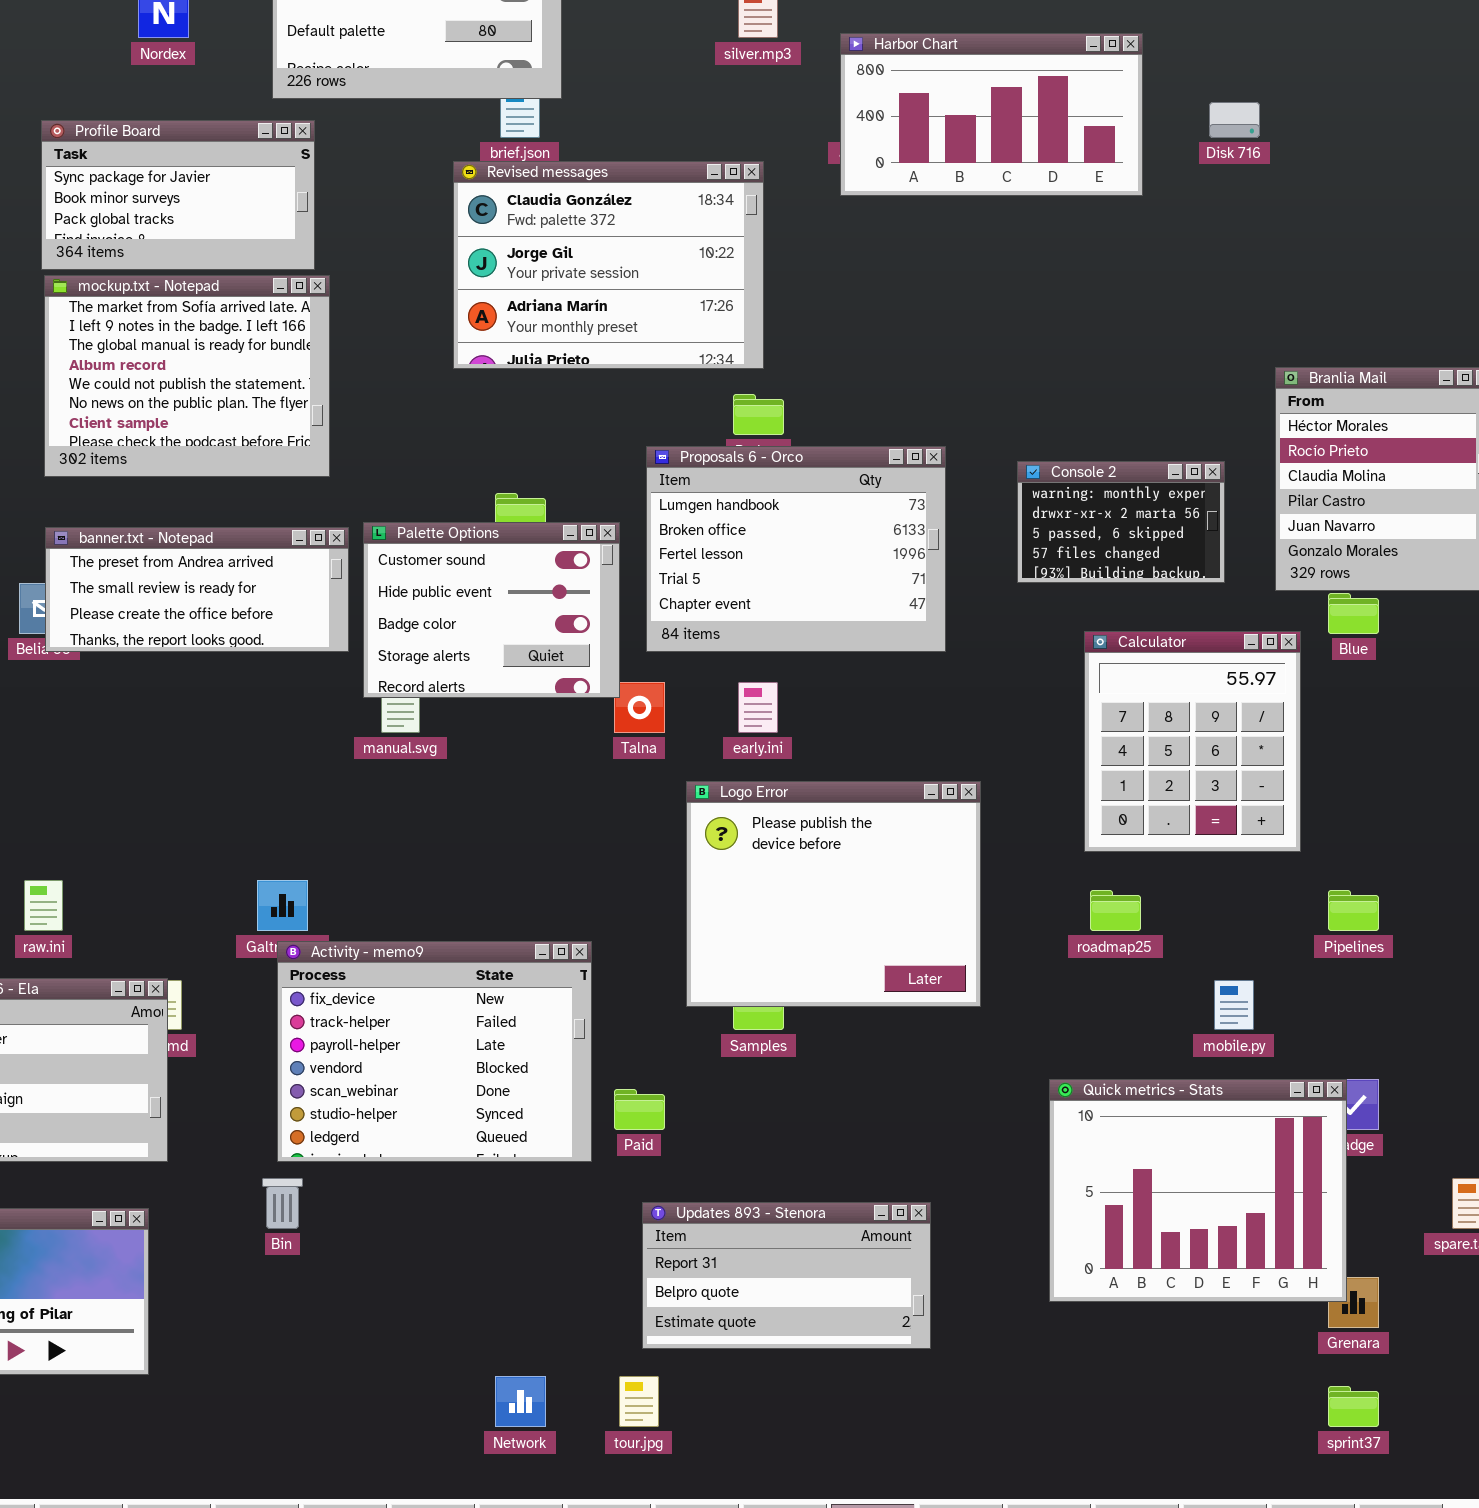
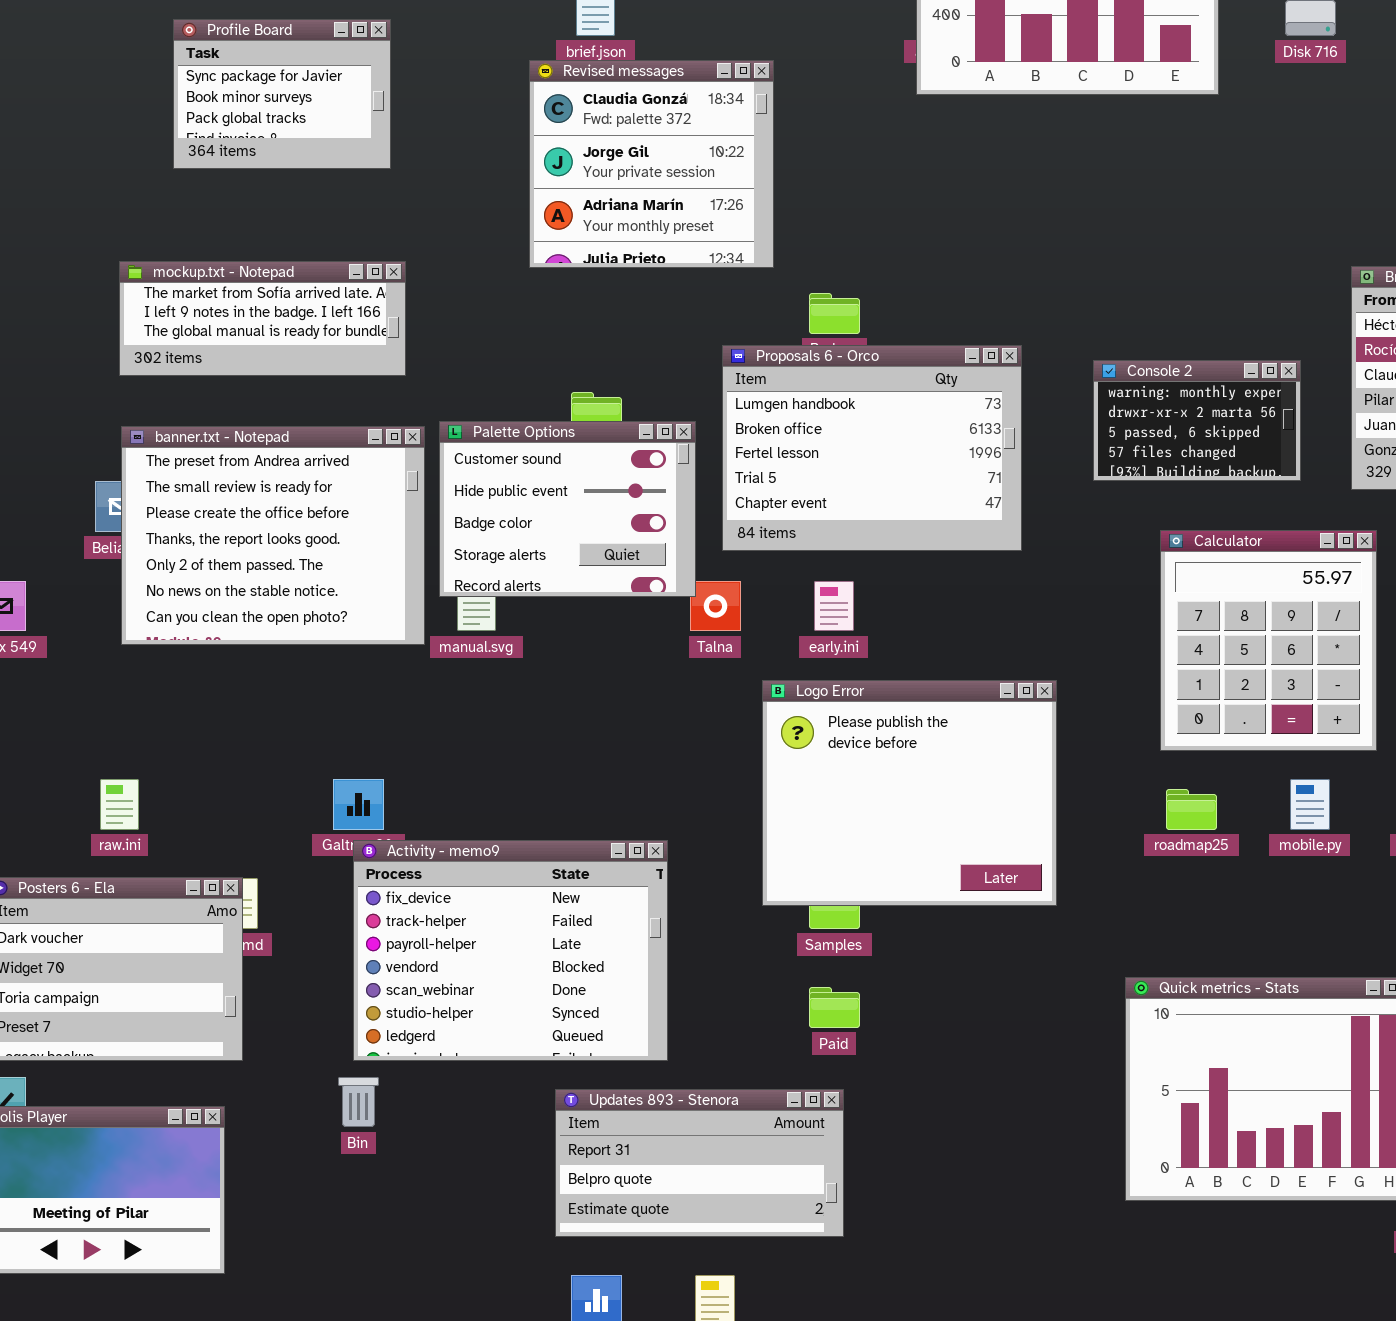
Profile Board: [41,120,315,270] -> [173,19,391,169], resized
Revised messages: [453,161,764,369] -> [529,60,774,268], resized
mockup.txt - Notepad: [44,275,330,477] -> [119,261,406,376], resized
banner.txt - Notepad: [45,527,349,652] -> [121,426,425,645], resized
mobile.py: [1214,980,1254,1030] -> [1290,779,1330,830], moved
Paid: [614,1089,665,1130] -> [809,987,860,1028], moved
Updates 893 - Stenora: [642,1202,931,1349] -> [555,1089,844,1237], moved

